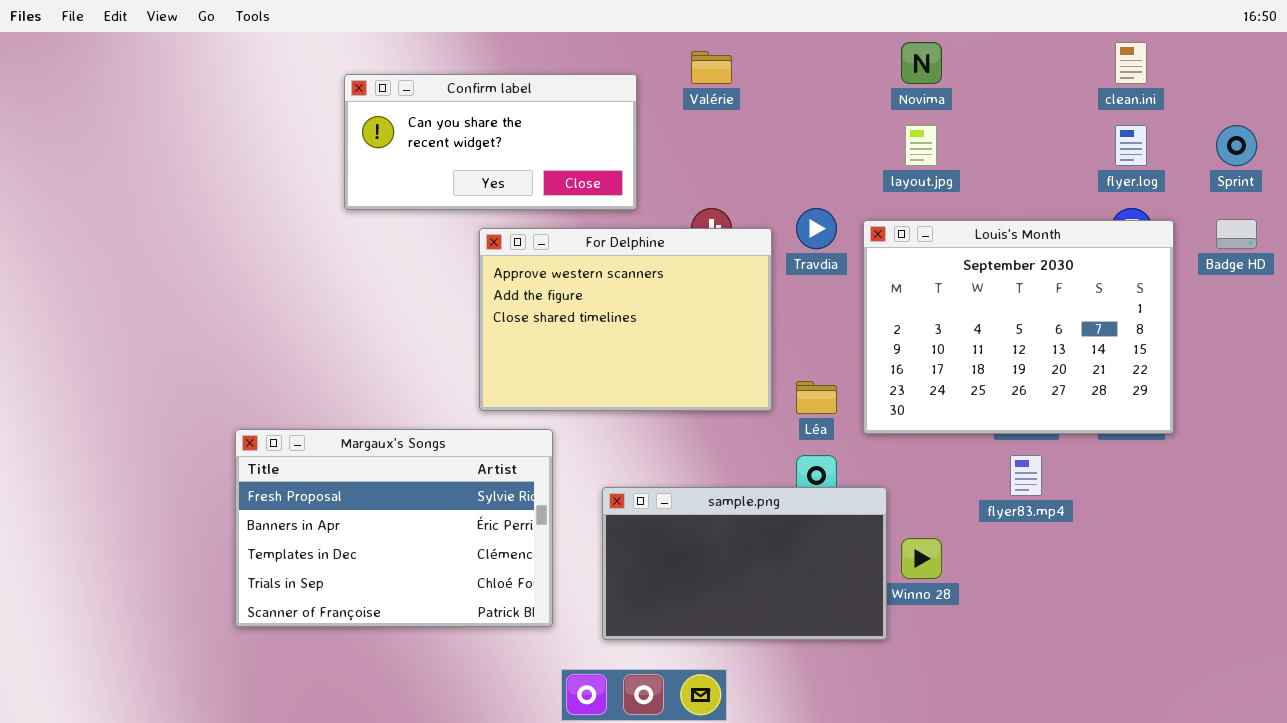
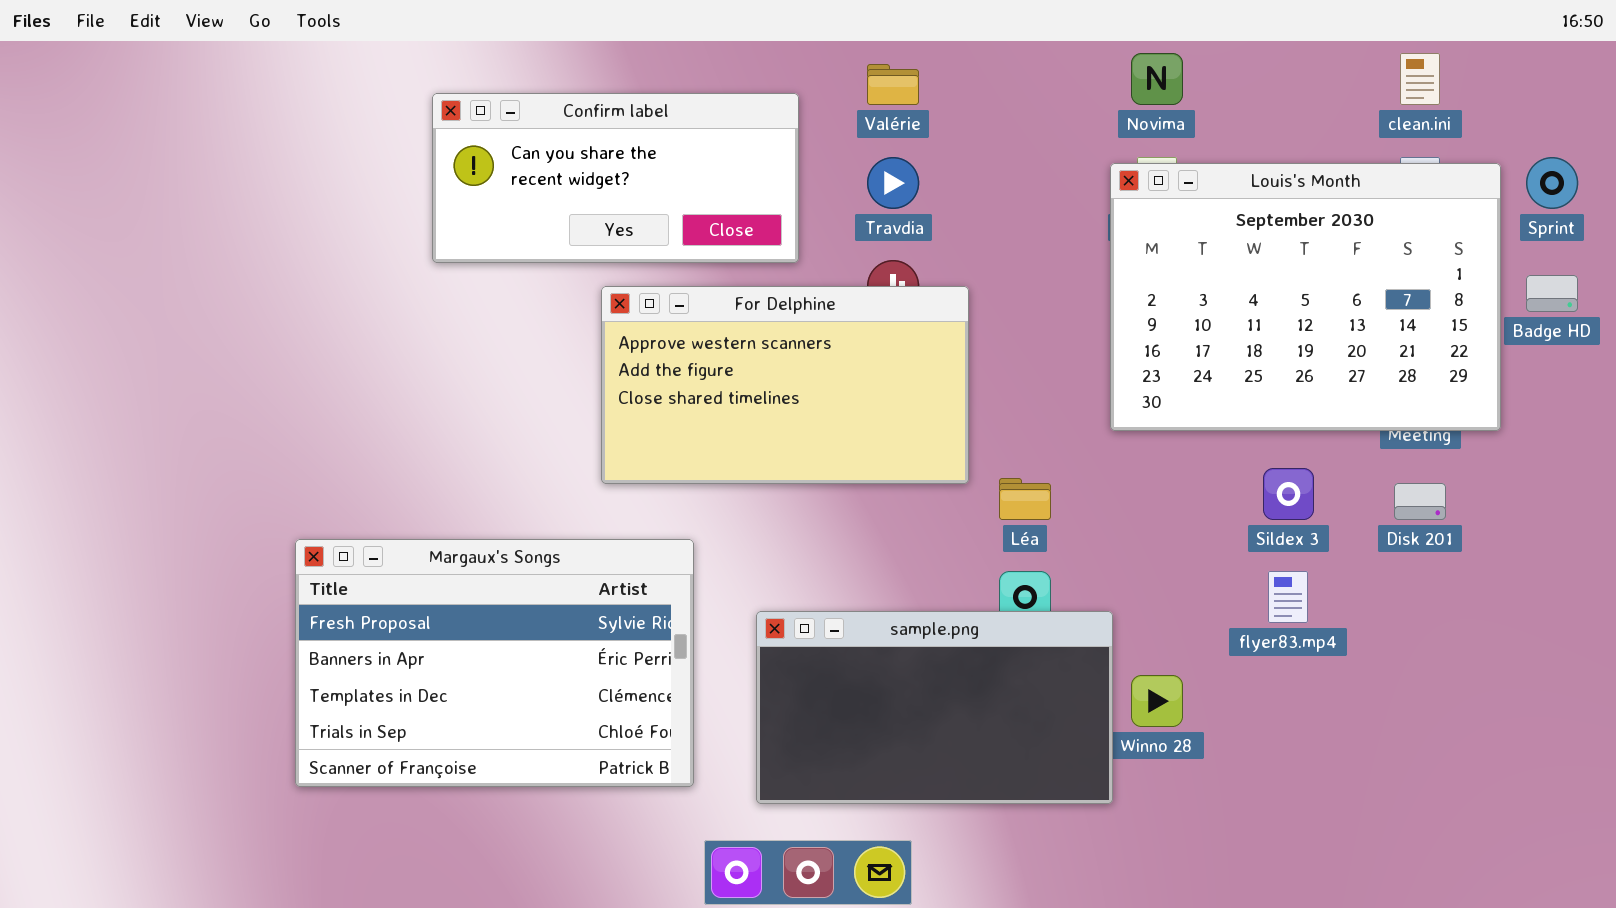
Travdia: [796,208,837,249] -> [867,157,919,209], moved
Louis's Month: [863,220,1174,434] -> [1110,163,1501,431], moved
For Delphine: [479,228,772,411] -> [601,286,969,484], resized

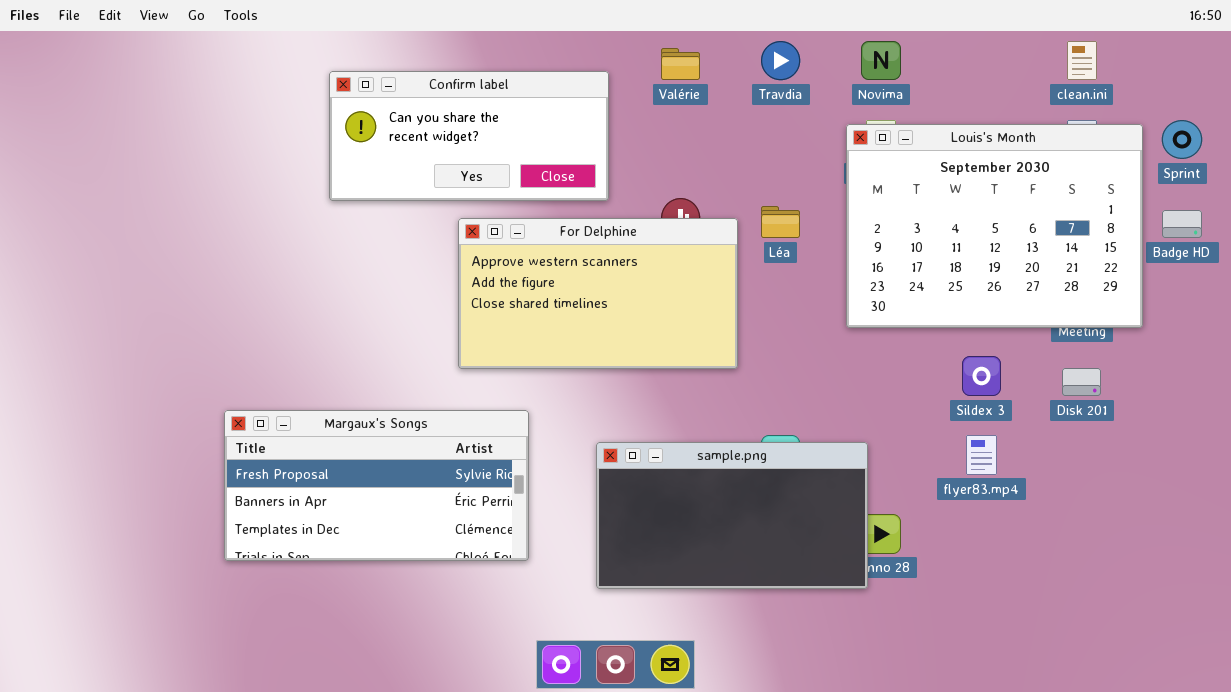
Travdia: [867,157,919,209] -> [761,41,800,80], moved
Léa: [999,478,1051,520] -> [761,206,800,238], moved
Margaux's Songs: [295,539,694,787] -> [224,410,529,561], resized
sample.png: [756,611,1113,804] -> [596,442,868,589], moved

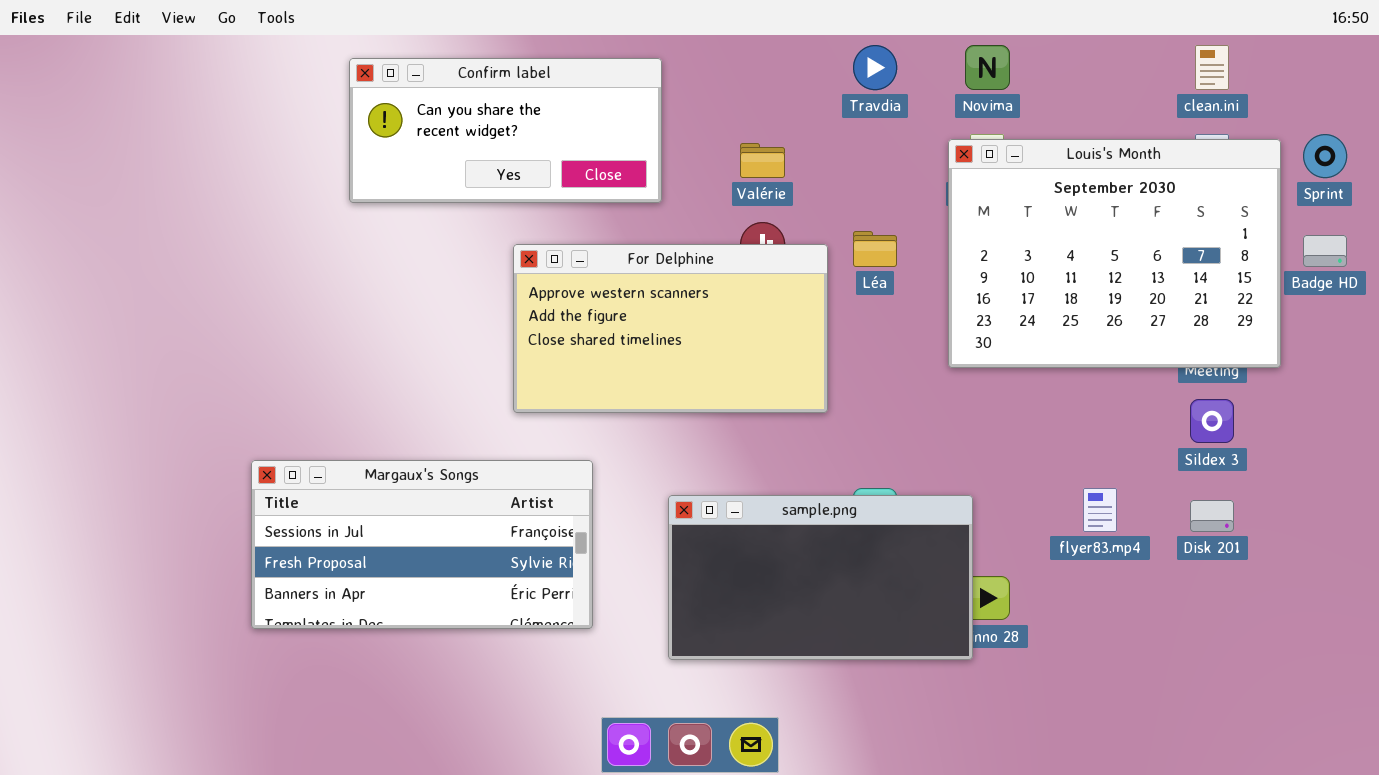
Valérie: [661,48,700,80] -> [740,143,785,178], moved
Confirm label: [329,71,609,201] -> [349,58,662,203], moved
Sildex 3: [962,356,1001,396] -> [1190,399,1234,443], moved
Disk 201: [1062,368,1101,396] -> [1190,500,1234,532], moved
Margaux's Songs: [224,410,529,561] -> [251,460,593,629], scrolled up 1 row

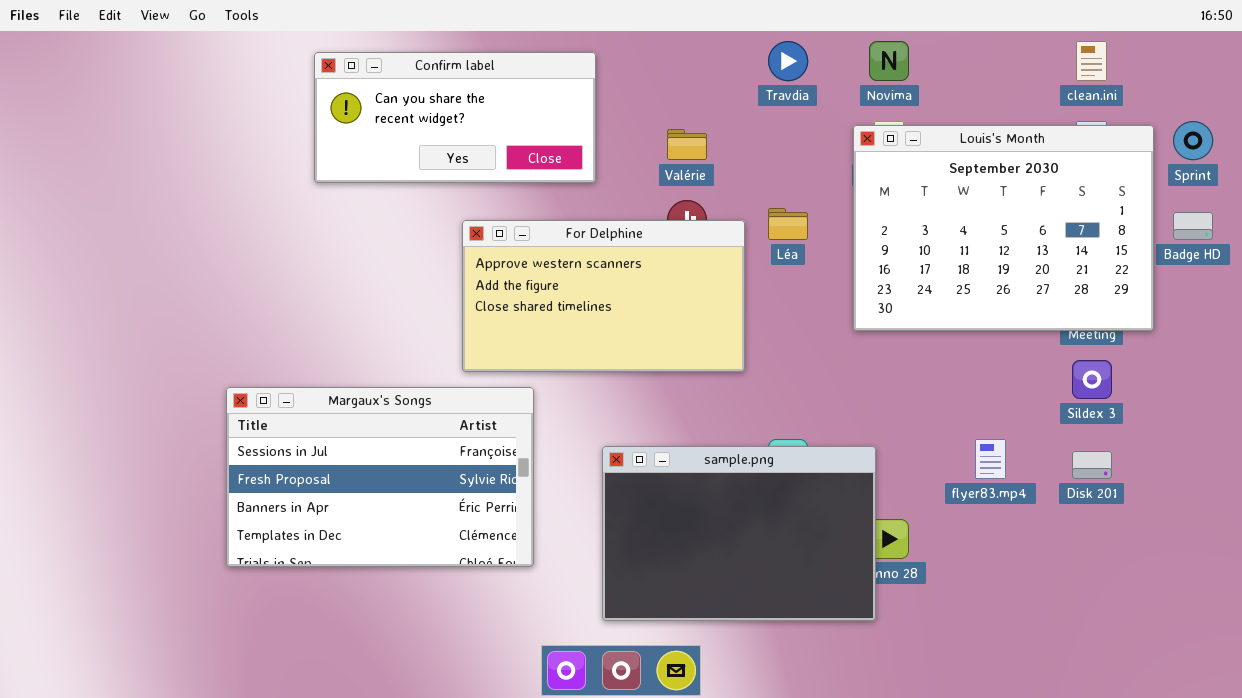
Margaux's Songs: [251,460,593,629] -> [226,387,534,567], resized
sample.png: [668,495,973,660] -> [602,446,876,621], resized

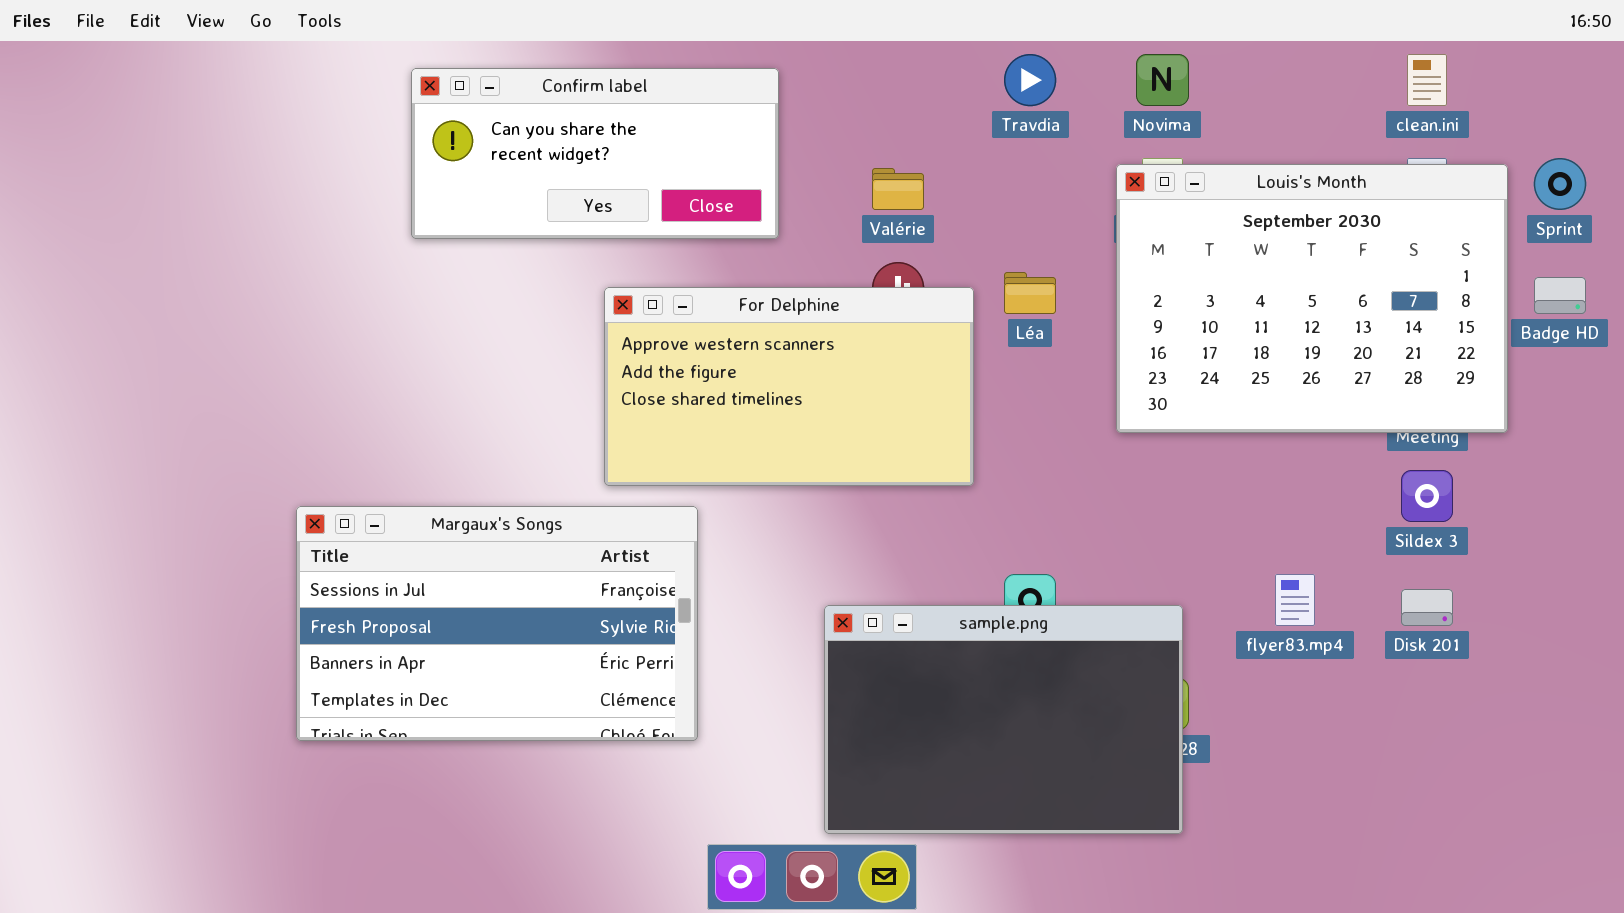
sample.png: [602,446,876,621] -> [824,605,1183,834], moved

